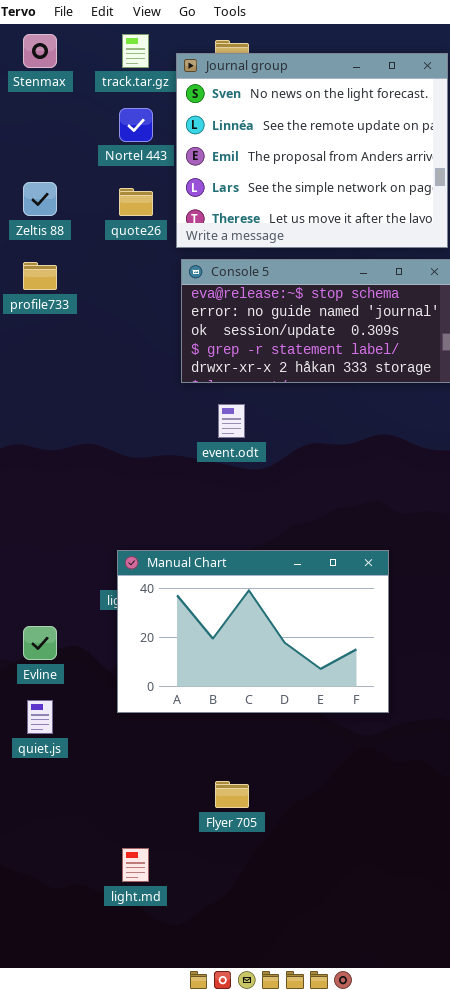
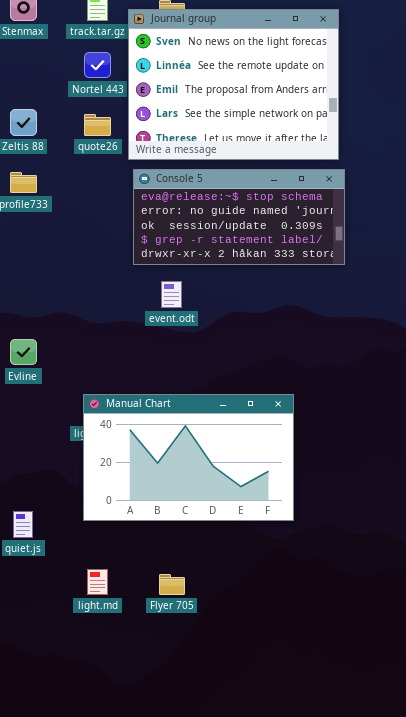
Evline: [23,626,57,660] -> [10,339,37,365], moved
light.md: [122,848,149,882] -> [87,569,108,595], moved

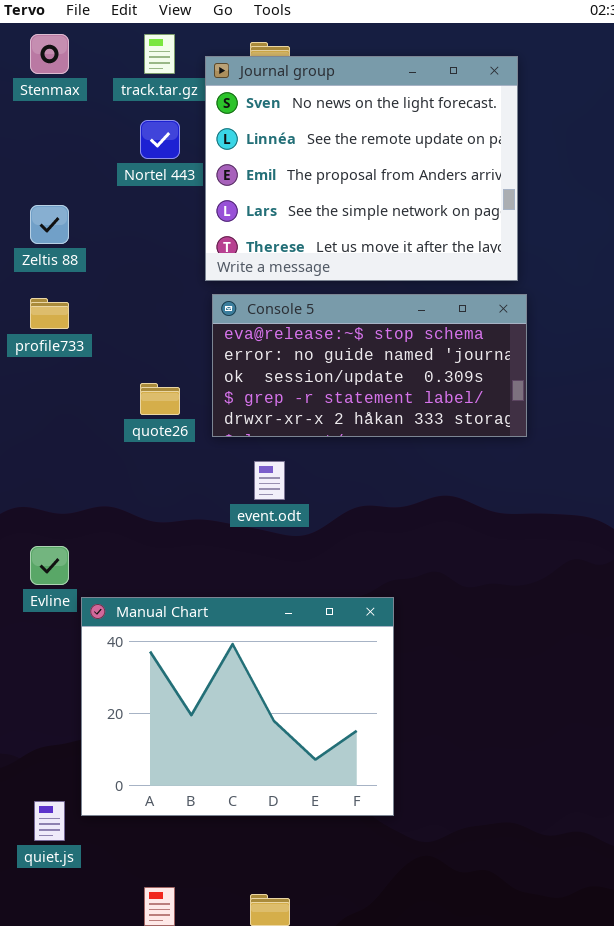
quote26: [84,114,111,136] -> [140,383,180,415], moved
Manual Chart: [83,394,294,521] -> [81,597,394,816], moved, resized

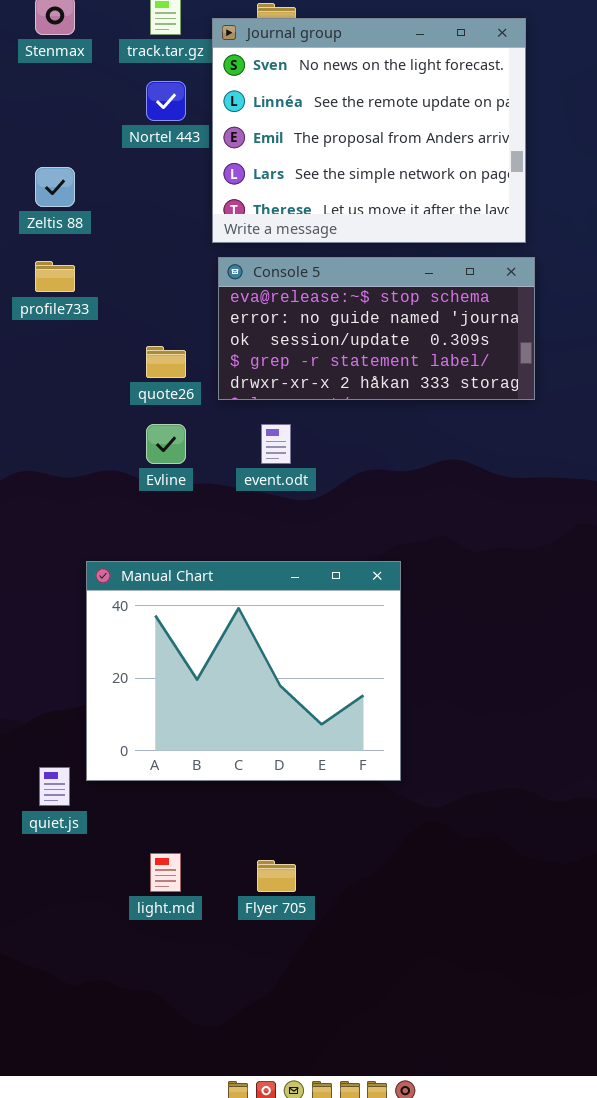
Evline: [30,546,69,585] -> [146,424,186,464], moved

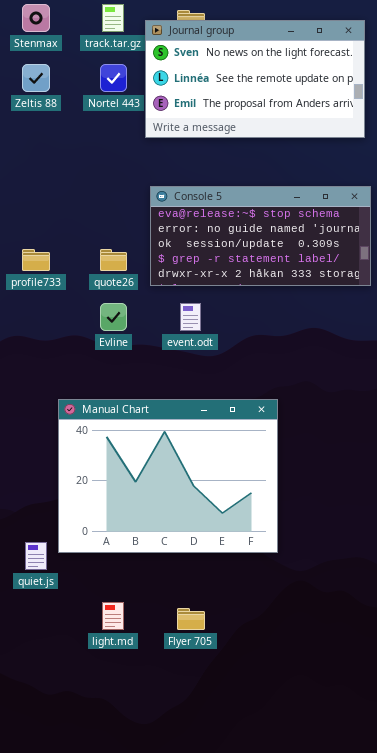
Journal group: [212,18,526,243] -> [145,20,365,138], resized
Zeltis 88: [35,167,75,207] -> [22,64,50,92], moved
profile733: [35,261,75,292] -> [22,249,50,271], moved

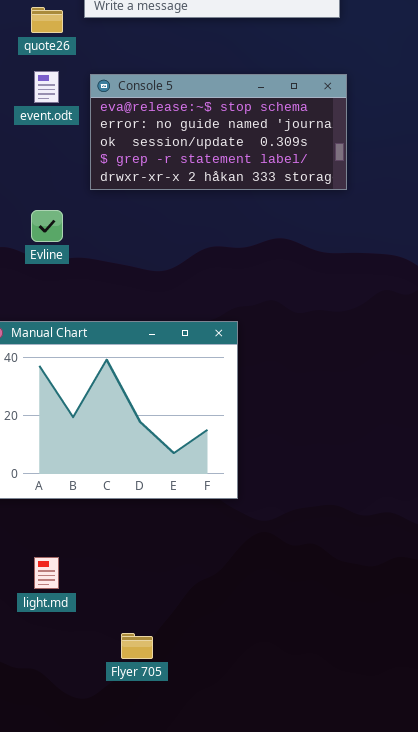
quote26: [100,249,127,271] -> [31,7,63,33], moved
event.odt: [180,303,201,331] -> [34,71,59,103], moved
Flyer 705: [177,608,205,630] -> [121,633,153,659], moved

